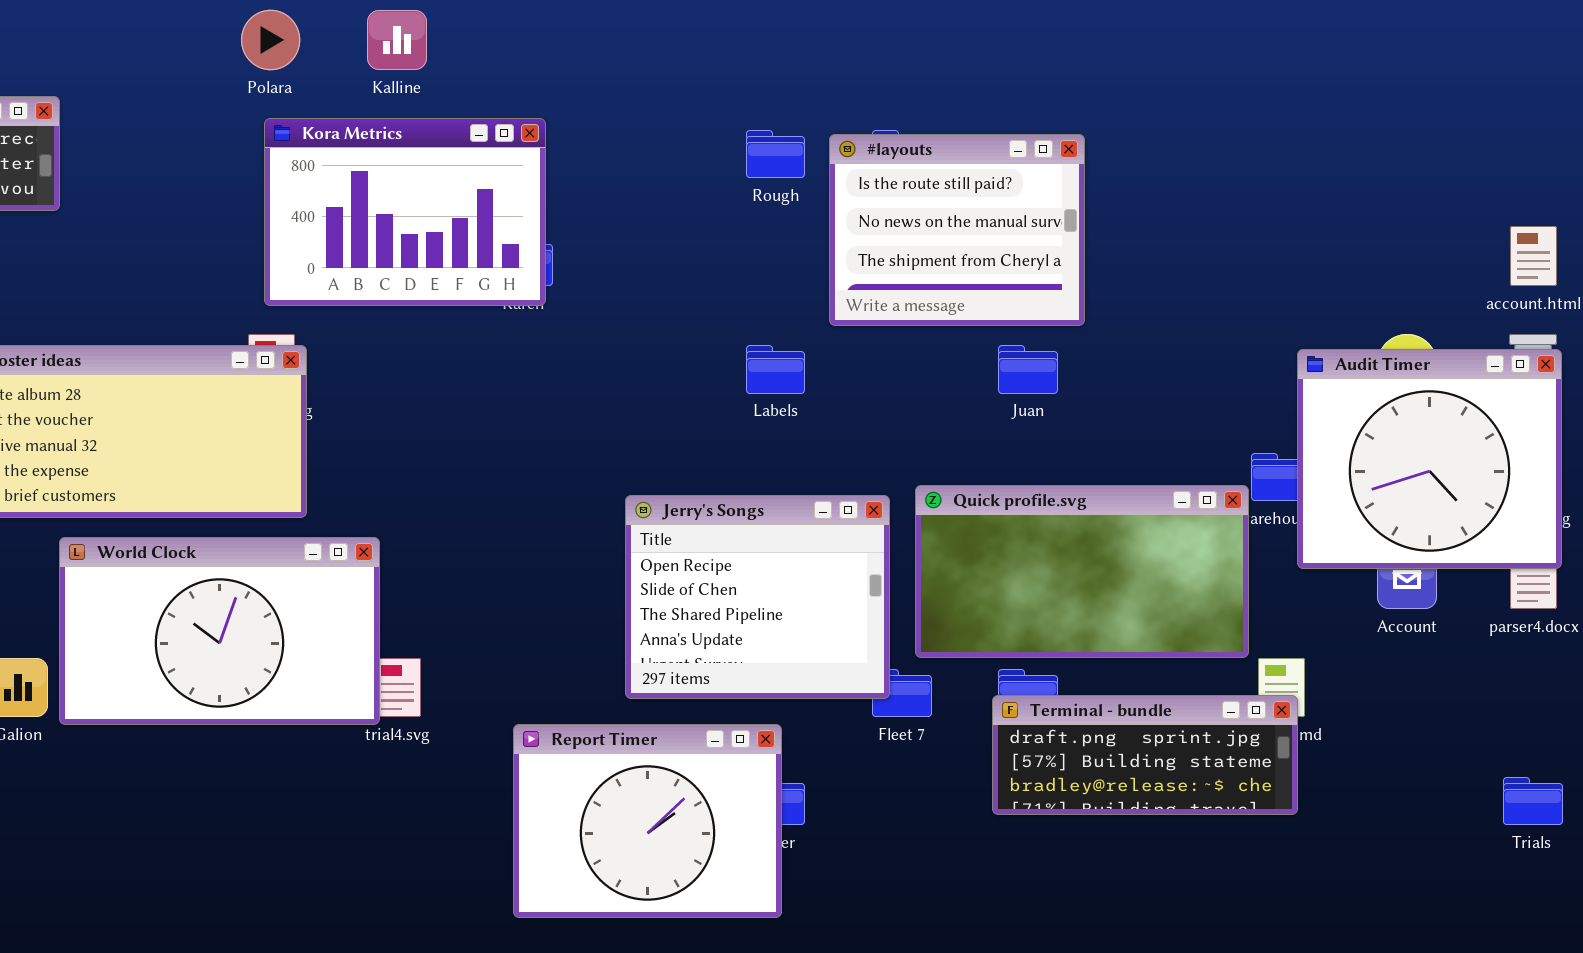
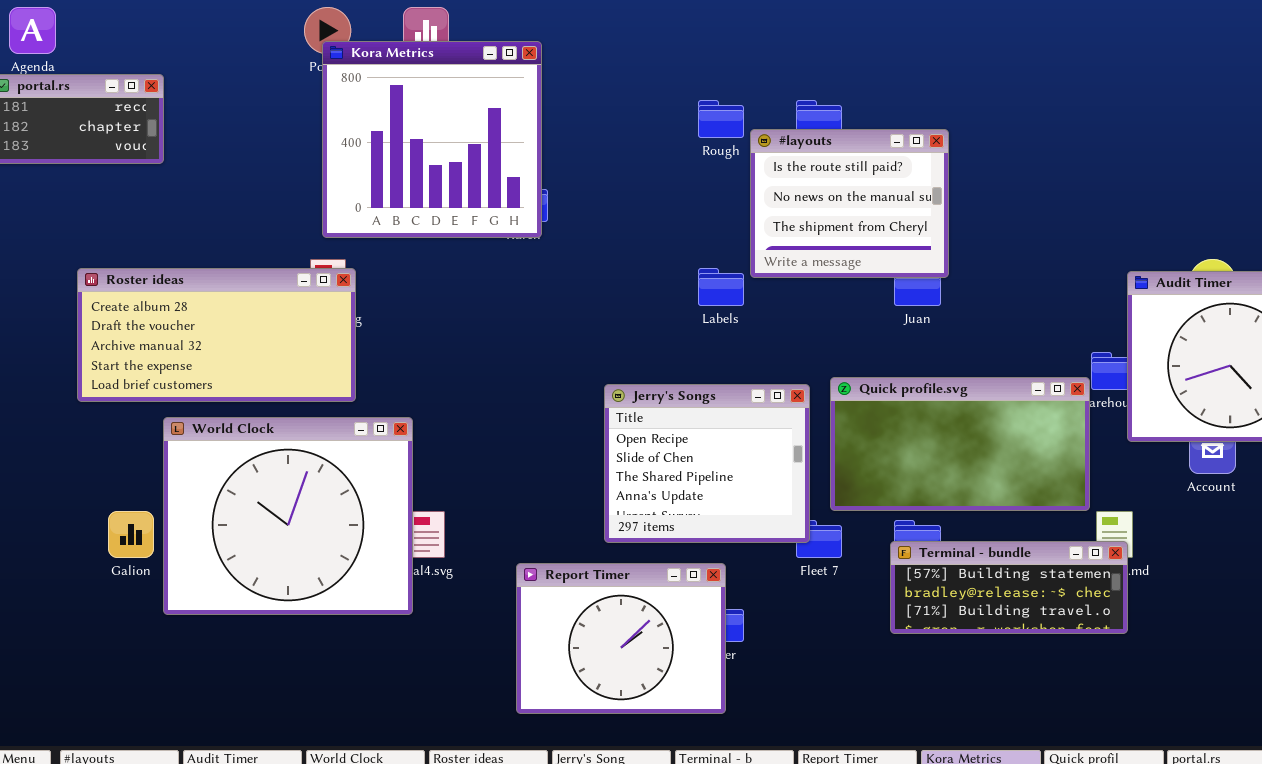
Kora Metrics: [264,118,546,306] -> [322,41,542,238], resized
#layouts: [829,134,1085,326] -> [750,129,949,278], moved
World Clock: [59,537,380,725] -> [163,417,413,615], resized
Terminal - bundle: [992,695,1298,815] -> [890,541,1128,634], scrolled down 1 row

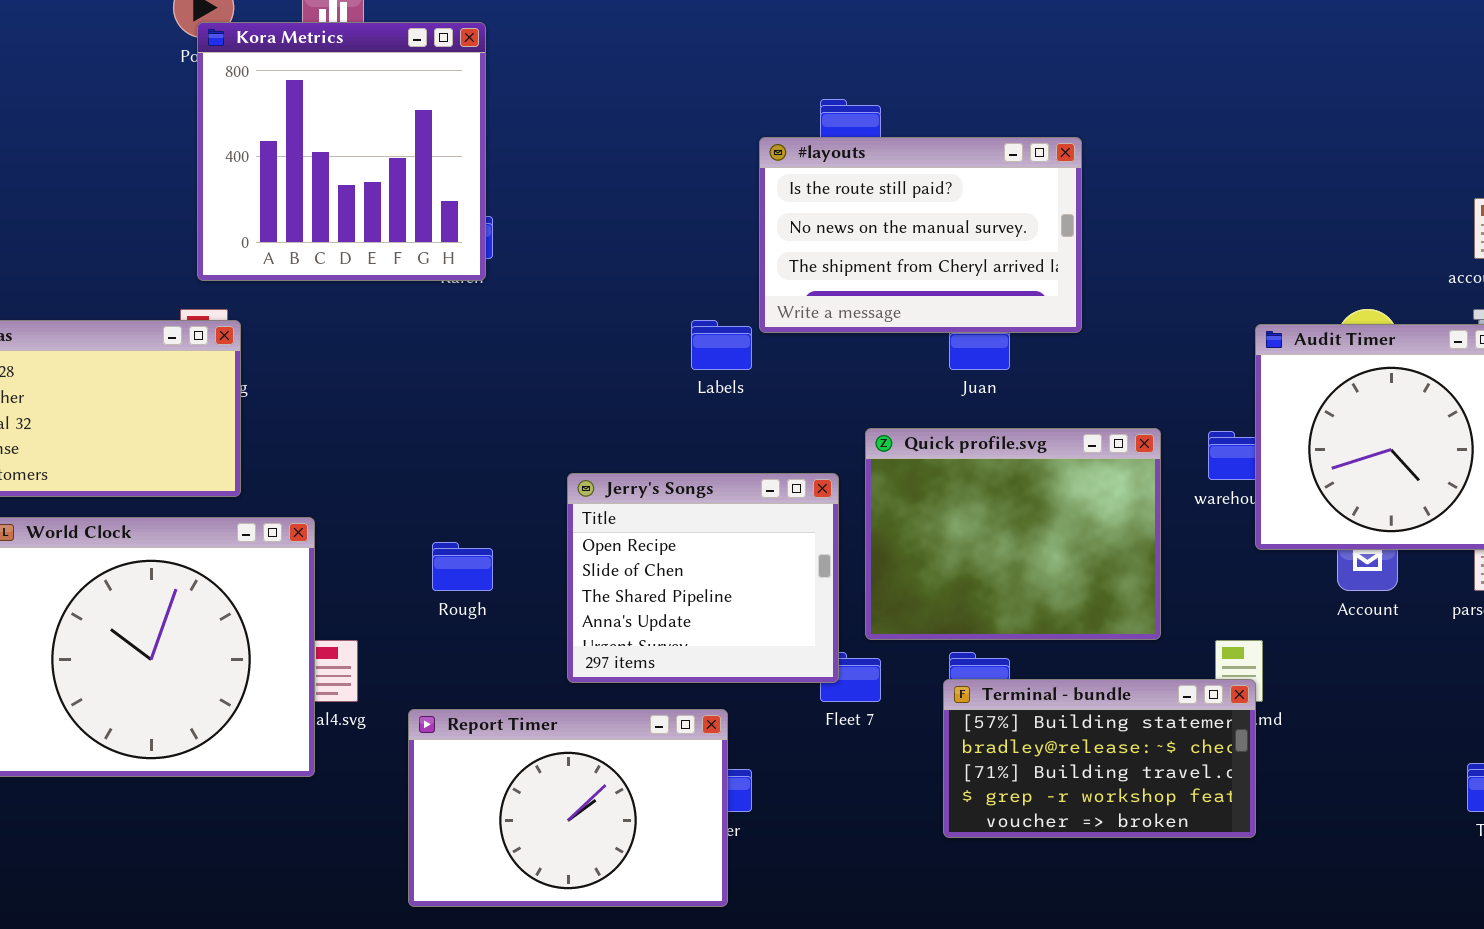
Rough: [698,100,744,138] -> [432,542,493,591], moved
#layouts: [750,129,949,278] -> [759,137,1082,333], resized
Quick profile.svg: [830,377,1090,511] -> [865,428,1161,640], resized
Terminal - bundle: [890,541,1128,634] -> [943,679,1256,838], resized
Report Timer: [516,563,726,714] -> [408,709,728,907], resized

